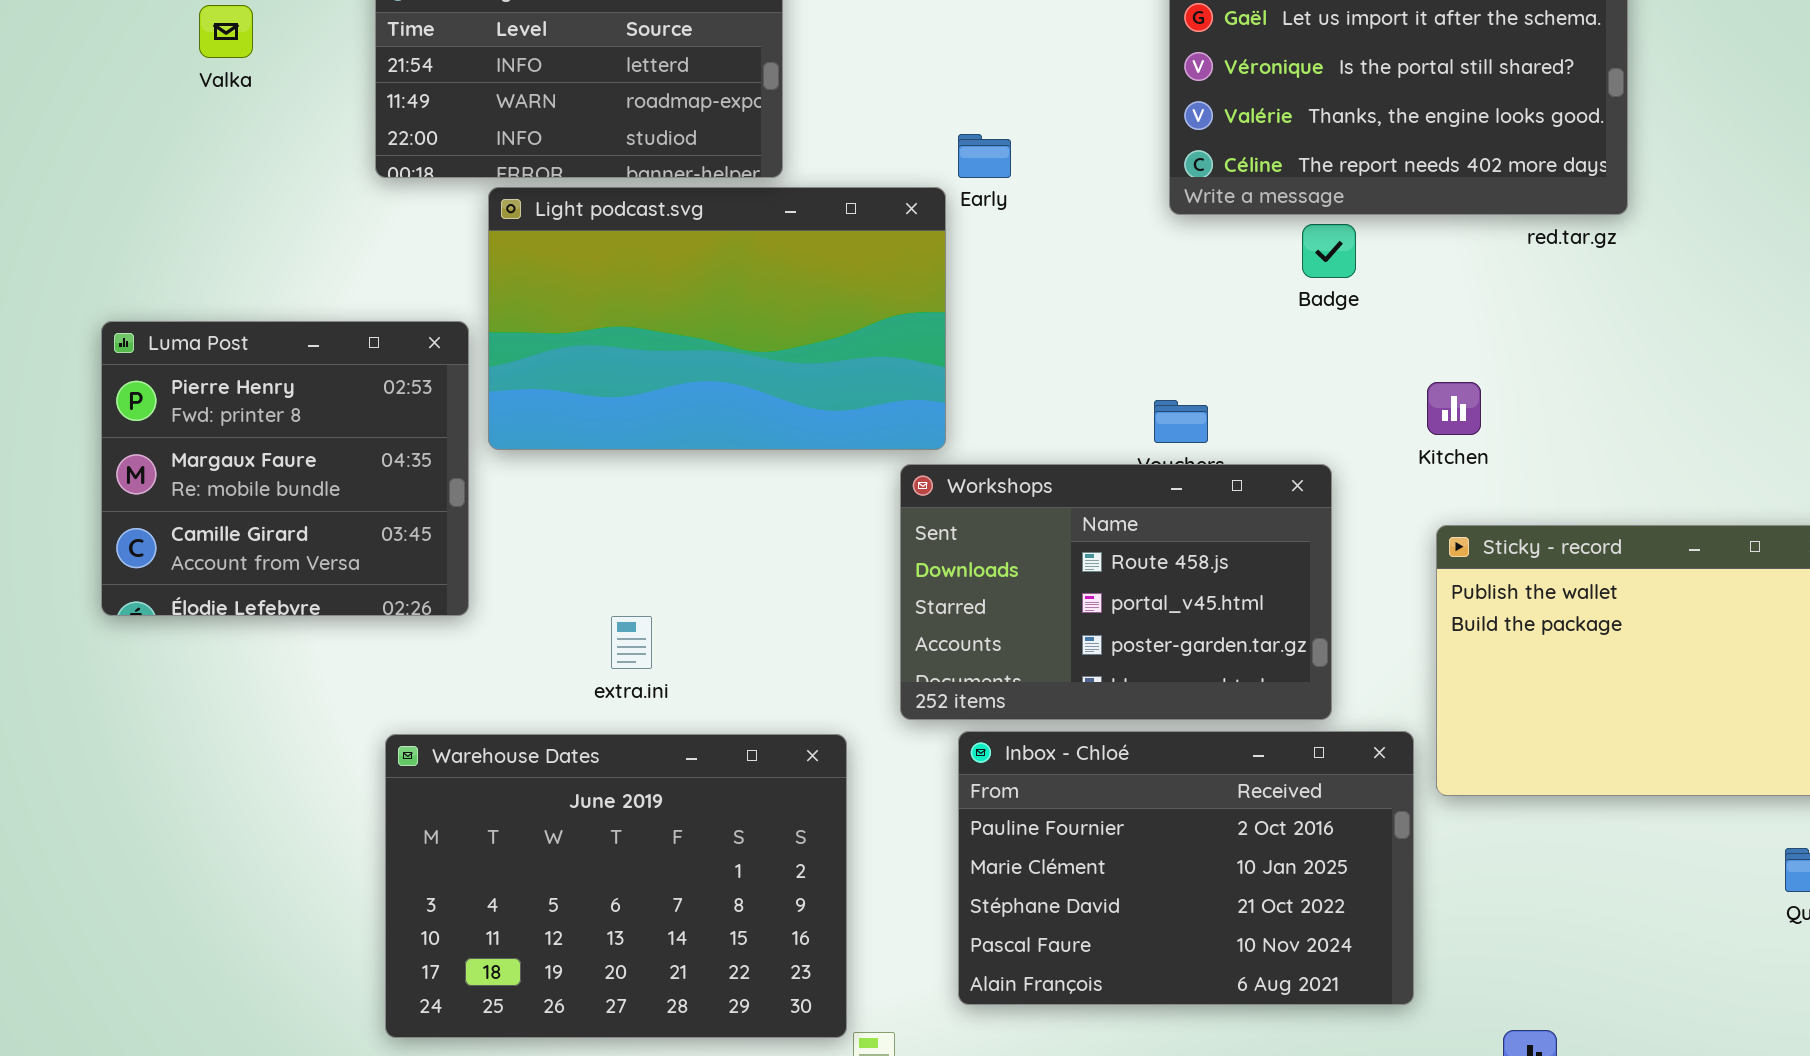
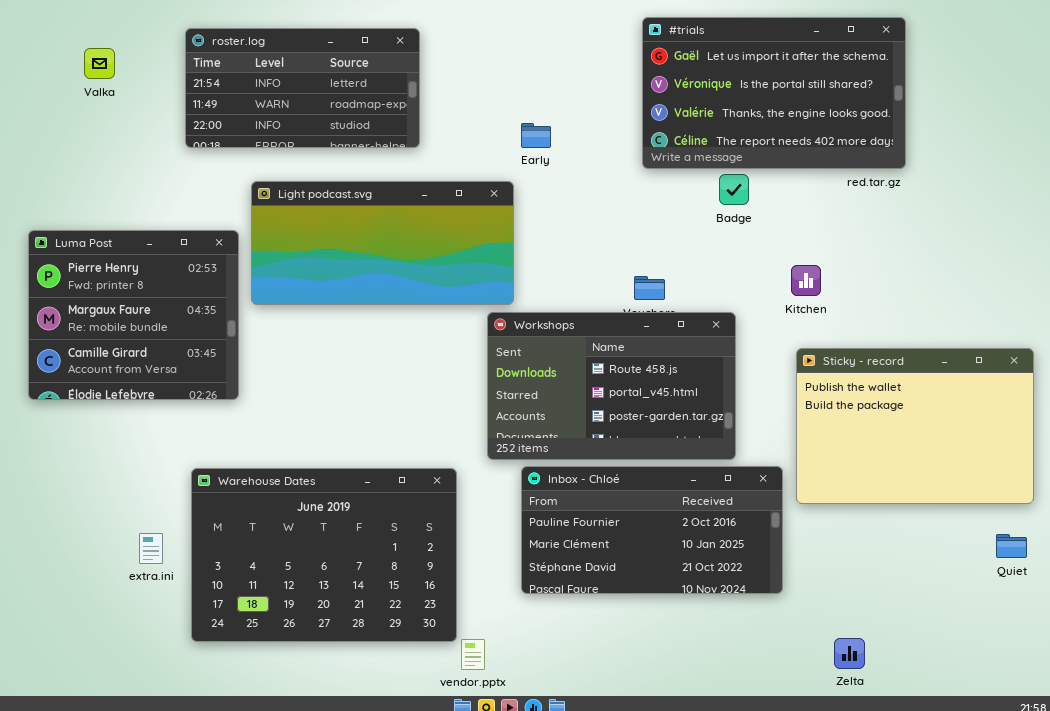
Light podcast.svg: [488,187,946,450] -> [251,181,514,305], resized
extra.ini: [611,616,652,669] -> [139,533,163,564], moved
Inbox - Chloé: [958,731,1414,1005] -> [521,466,783,594], resized

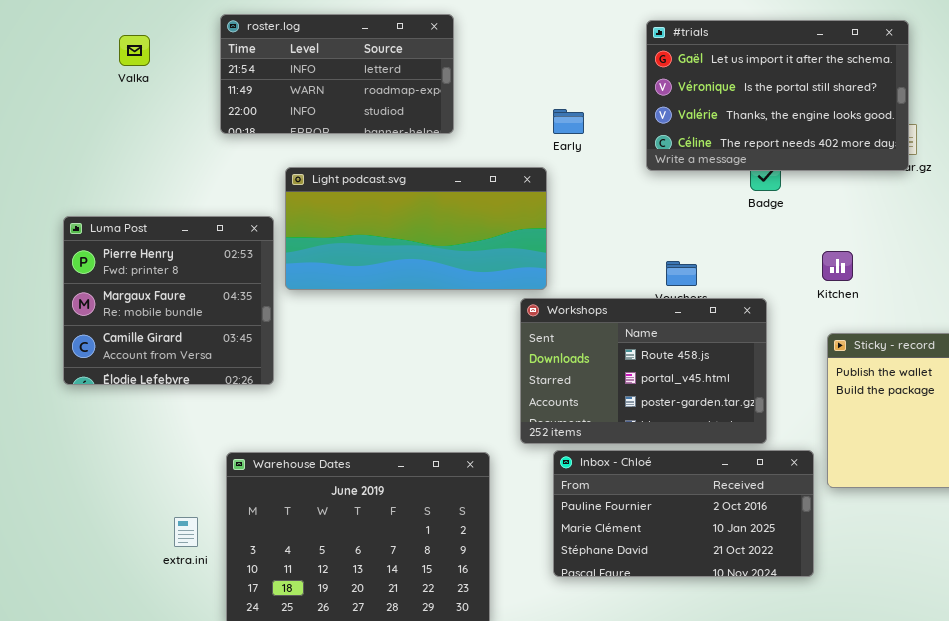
#trials: [642,17,906,169] -> [646,20,909,171], moved

